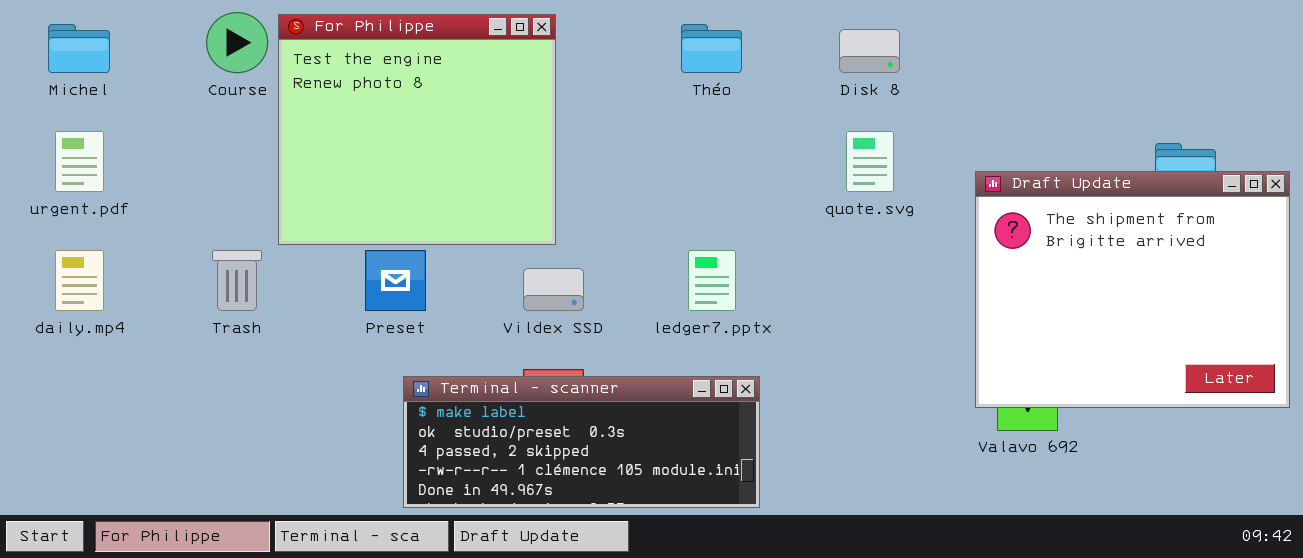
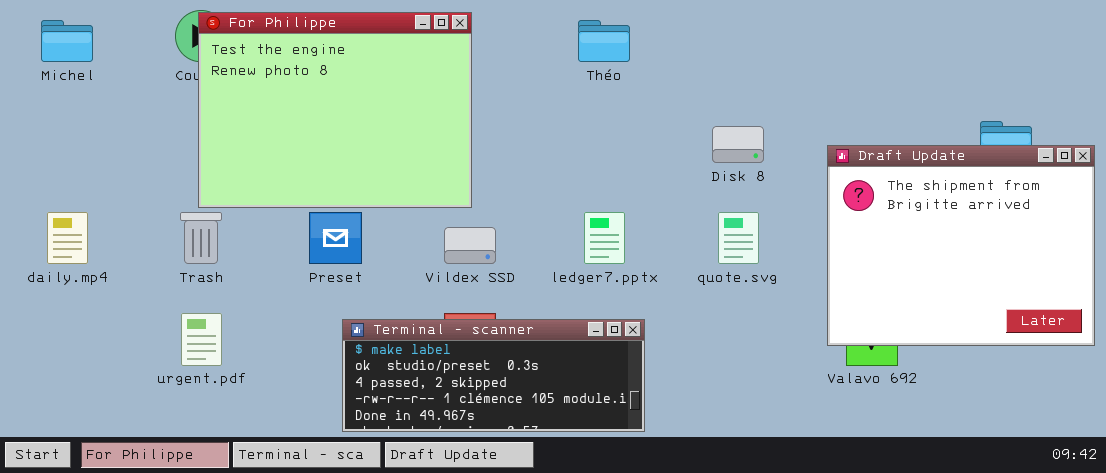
For Philippe: [278,14,556,245] -> [198,12,472,208], resized
Disk 8: [839,29,900,73] -> [712,126,764,163], moved
urgent.pdf: [55,131,104,192] -> [181,313,222,366], moved
quote.svg: [846,131,894,192] -> [718,212,759,264], moved

